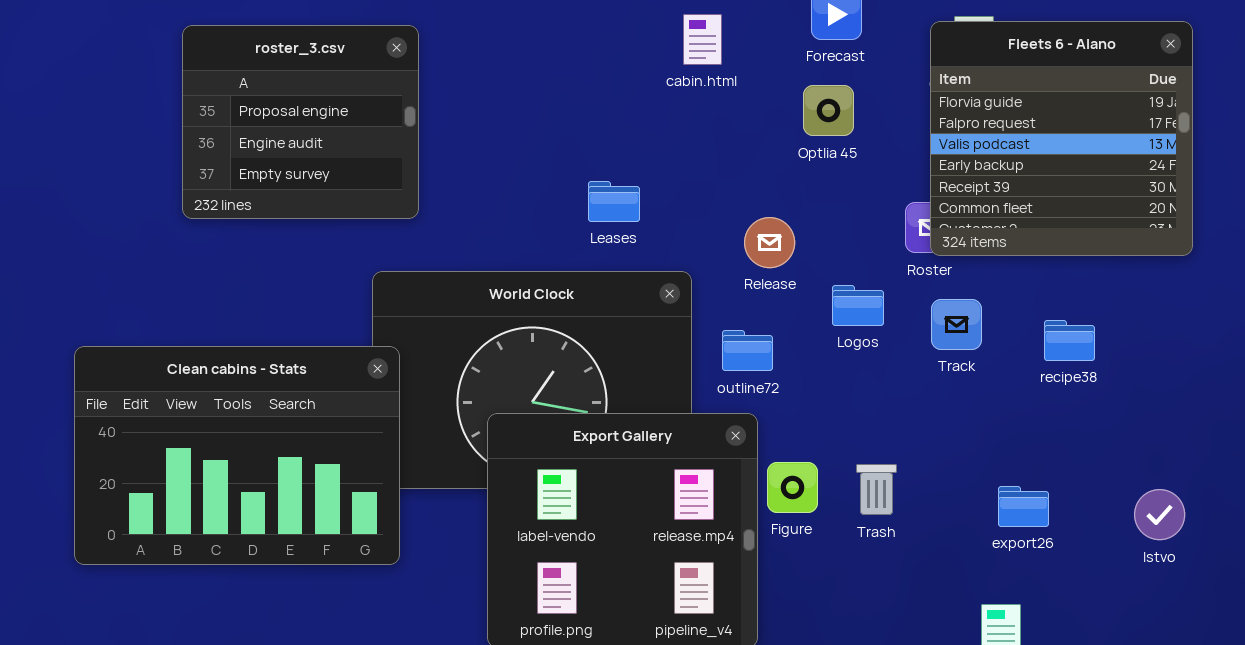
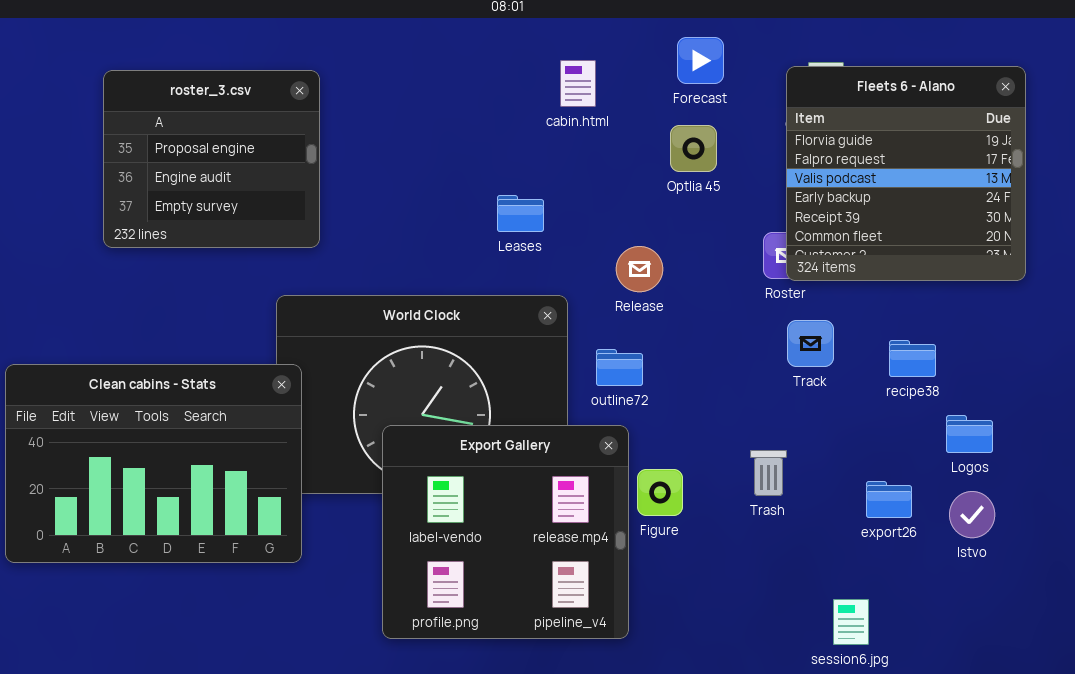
Leases: [588,181,640,222] -> [497,195,544,232], moved
Logos: [832,285,884,326] -> [946,415,993,453], moved
Trash: [856,464,897,515] -> [750,450,787,496], moved
export26: [998,486,1049,527] -> [866,481,912,518], moved
Istvo: [1134,489,1185,540] -> [949,491,995,538], moved

